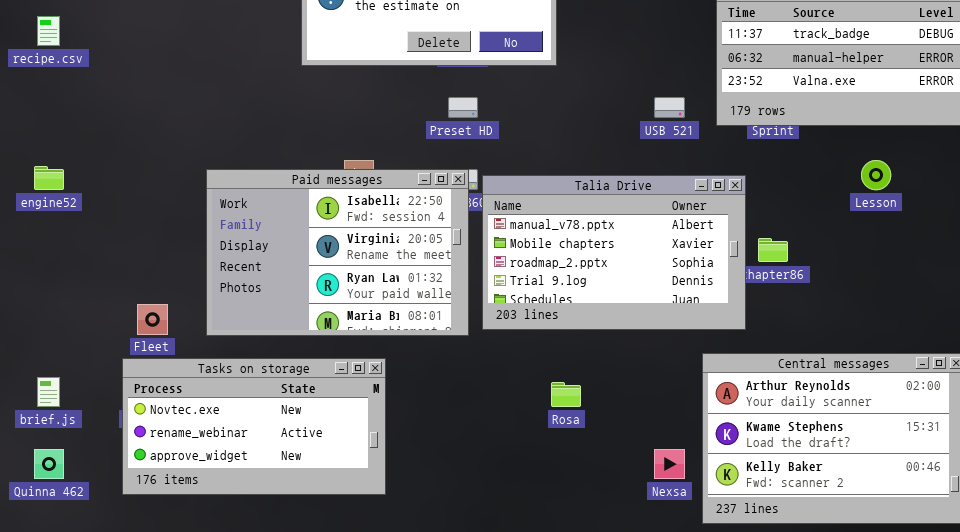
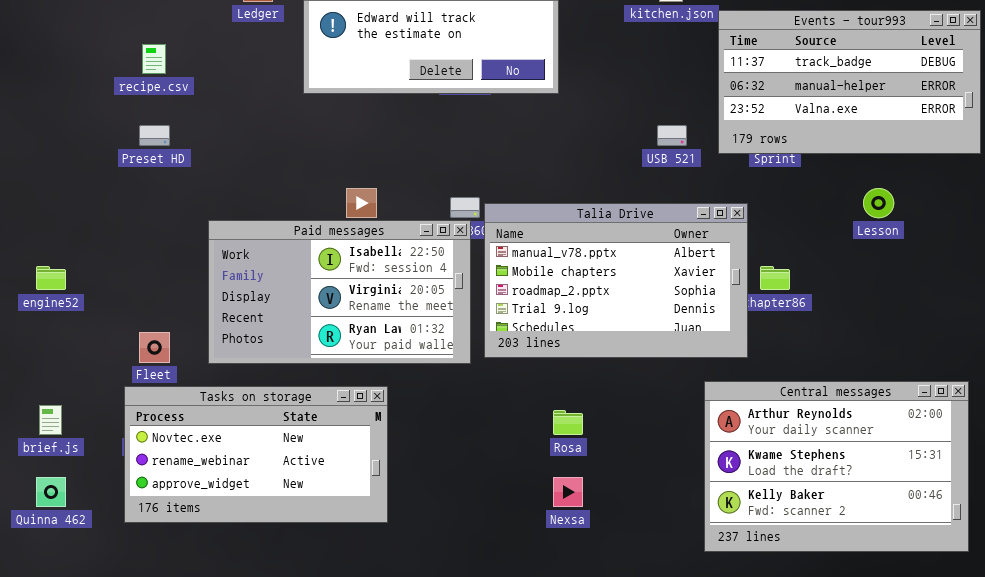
recipe.csv: [37,16,60,46] -> [142,44,166,74], moved
Preset HD: [448,97,478,118] -> [139,125,170,146], moved
engine52: [34,166,64,190] -> [36,266,66,290], moved
Paid messages: [206,169,469,336] -> [208,220,471,364], resized
Nexsa: [654,449,685,479] -> [553,477,583,507], moved

